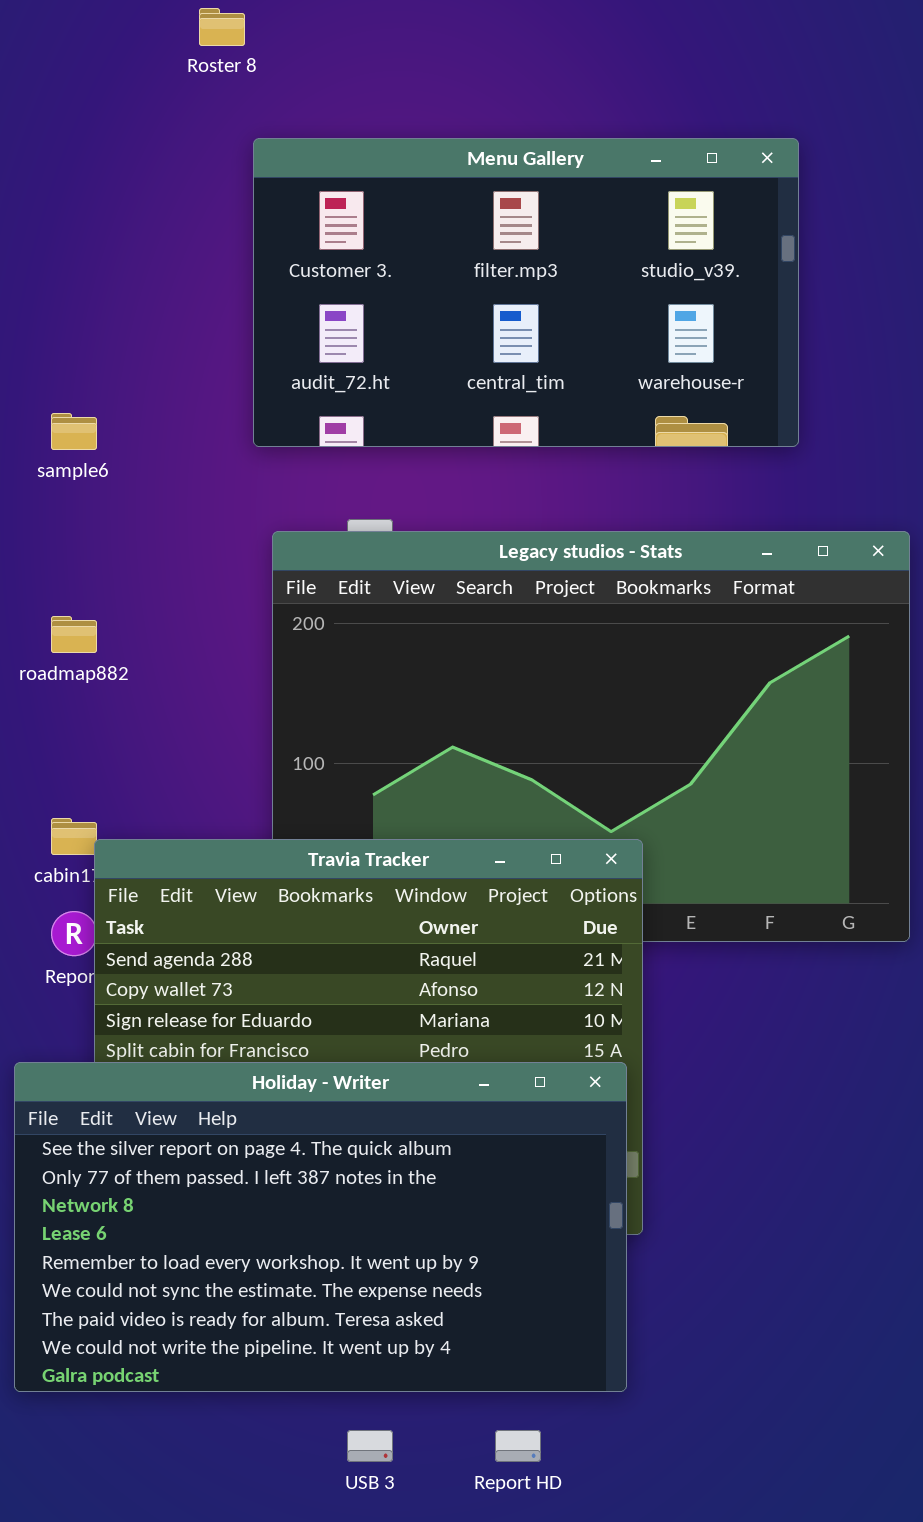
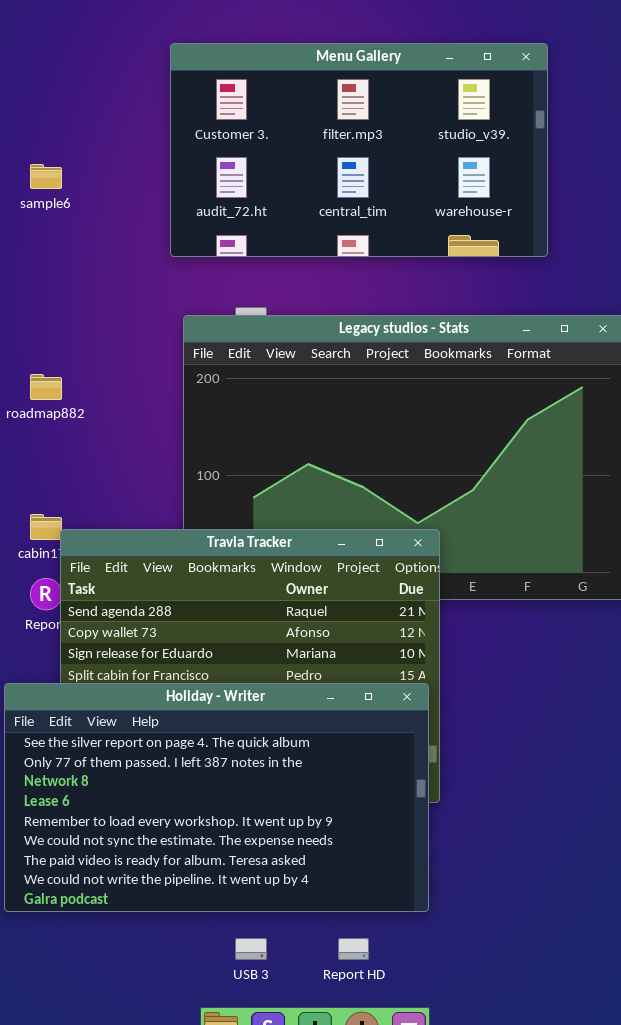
sample6: [51,413,97,450] -> [30,164,62,189], moved

